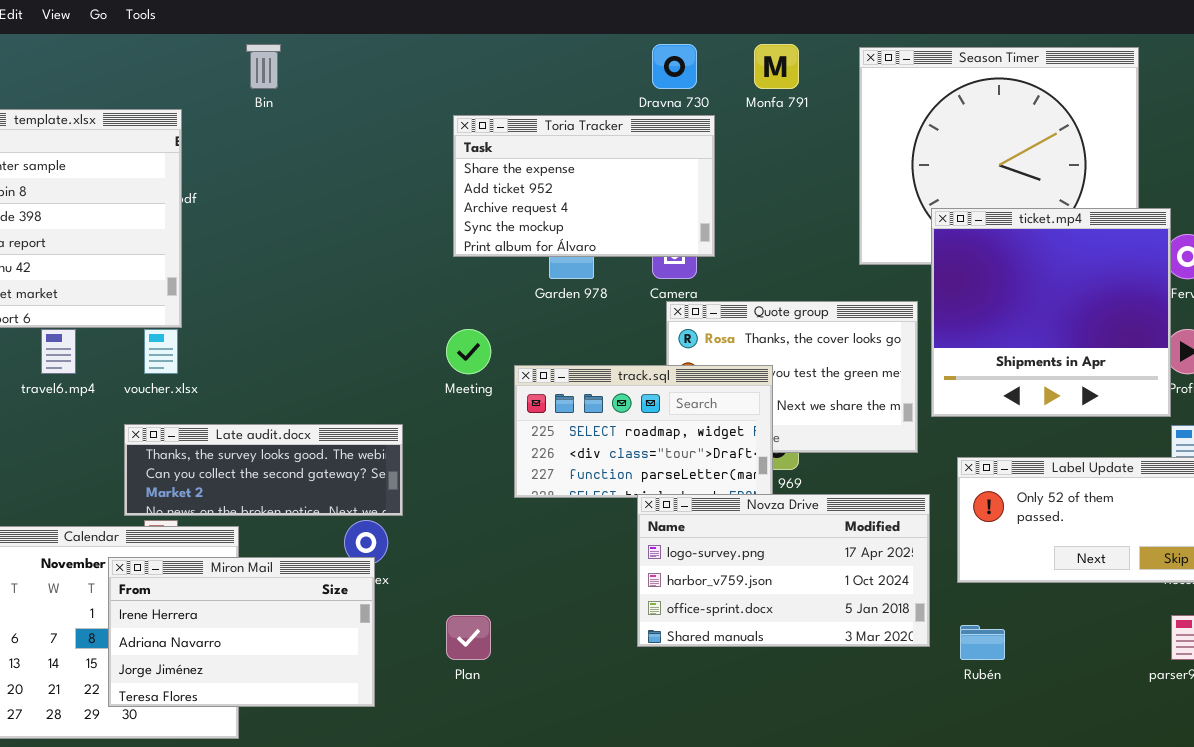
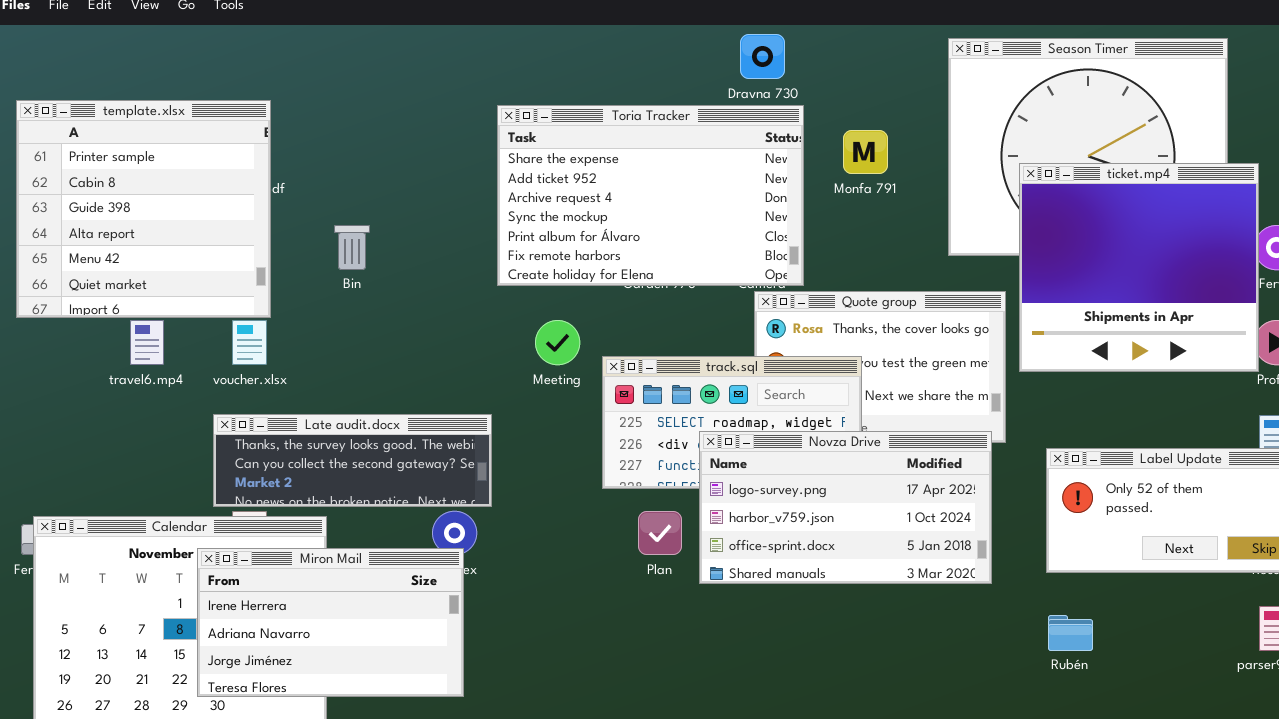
Bin: [246,44,281,89] -> [334,225,370,270], moved
Monfa 791: [754,44,799,89] -> [843,130,888,174], moved
Toria Tracker: [453,115,715,257] -> [497,105,804,286], resized
ticket.mp4: [931,208,1171,417] -> [1019,163,1259,372], moved
Novza Drive: [637,494,930,647] -> [699,431,992,584], moved
Plan: [446,615,491,660] -> [638,511,682,555], moved

